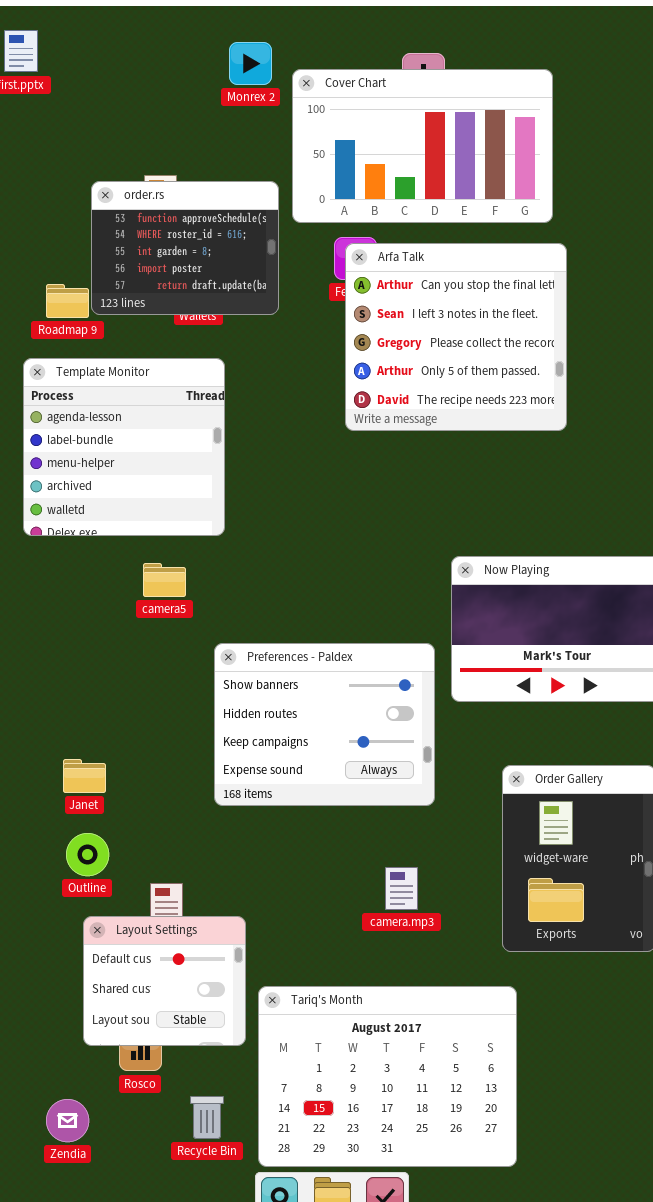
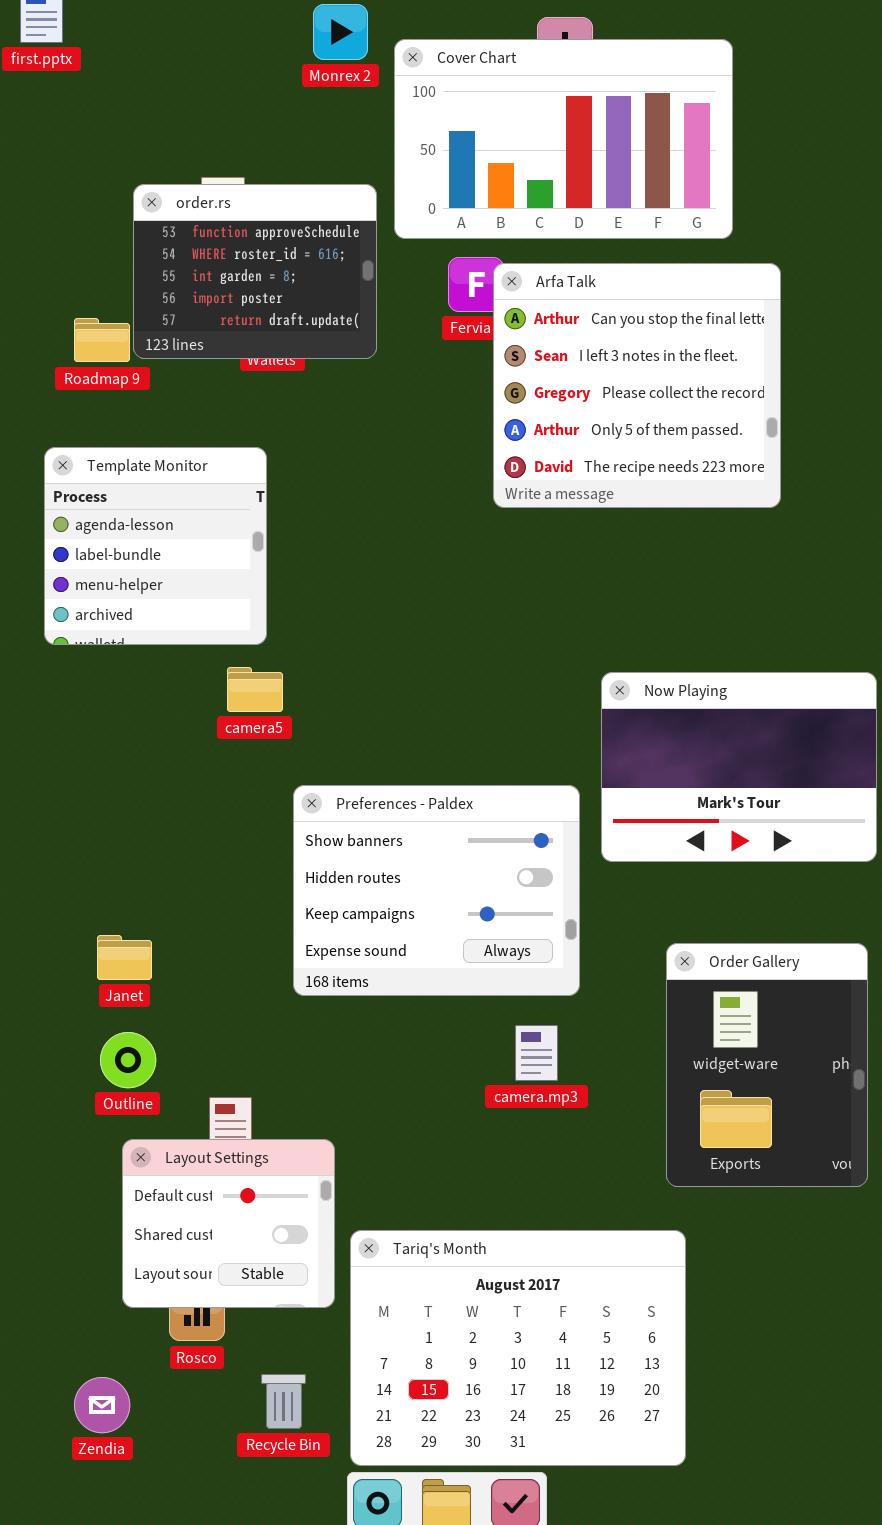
Arfa Talk: [345,243,567,431] -> [493,263,781,508], moved
Template Monitor: [23,358,225,536] -> [44,447,267,645], resized
camera5: [143,563,186,597] -> [227,667,283,712], moved
camera.mp3: [385,867,418,910] -> [515,1025,558,1081], moved

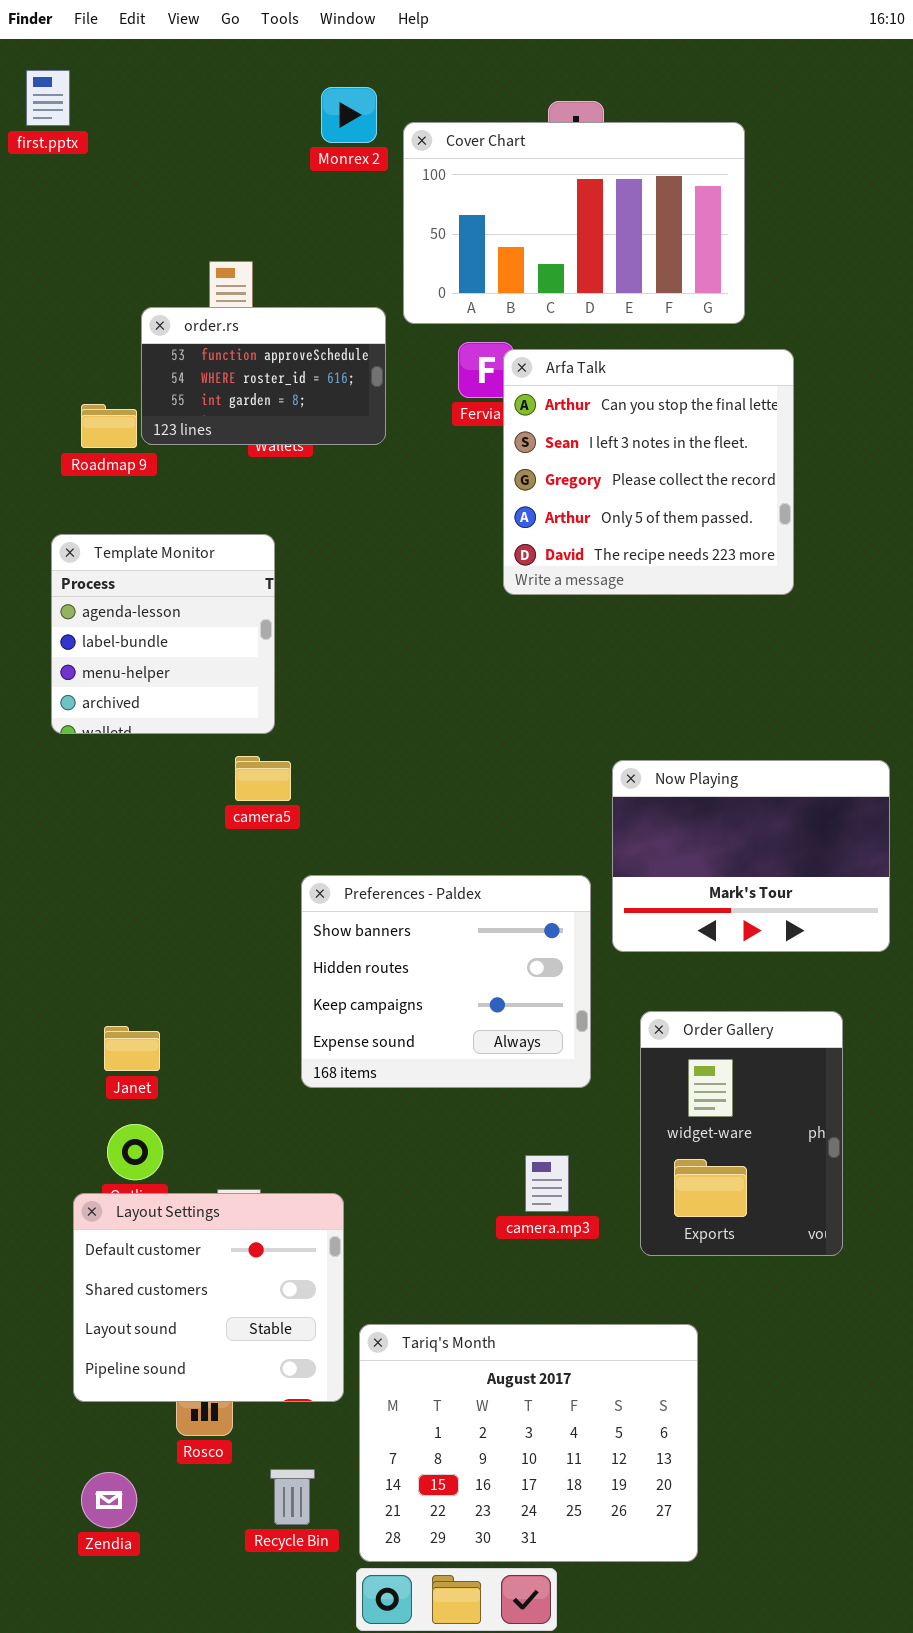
order.rs: [133,184,377,359] -> [141,307,386,445], resized
Order Gallery: [666,943,868,1187] -> [640,1011,843,1256], moved
camera.mp3: [515,1025,558,1081] -> [525,1155,569,1212], moved
Layout Settings: [122,1139,335,1308] -> [73,1193,344,1402], resized

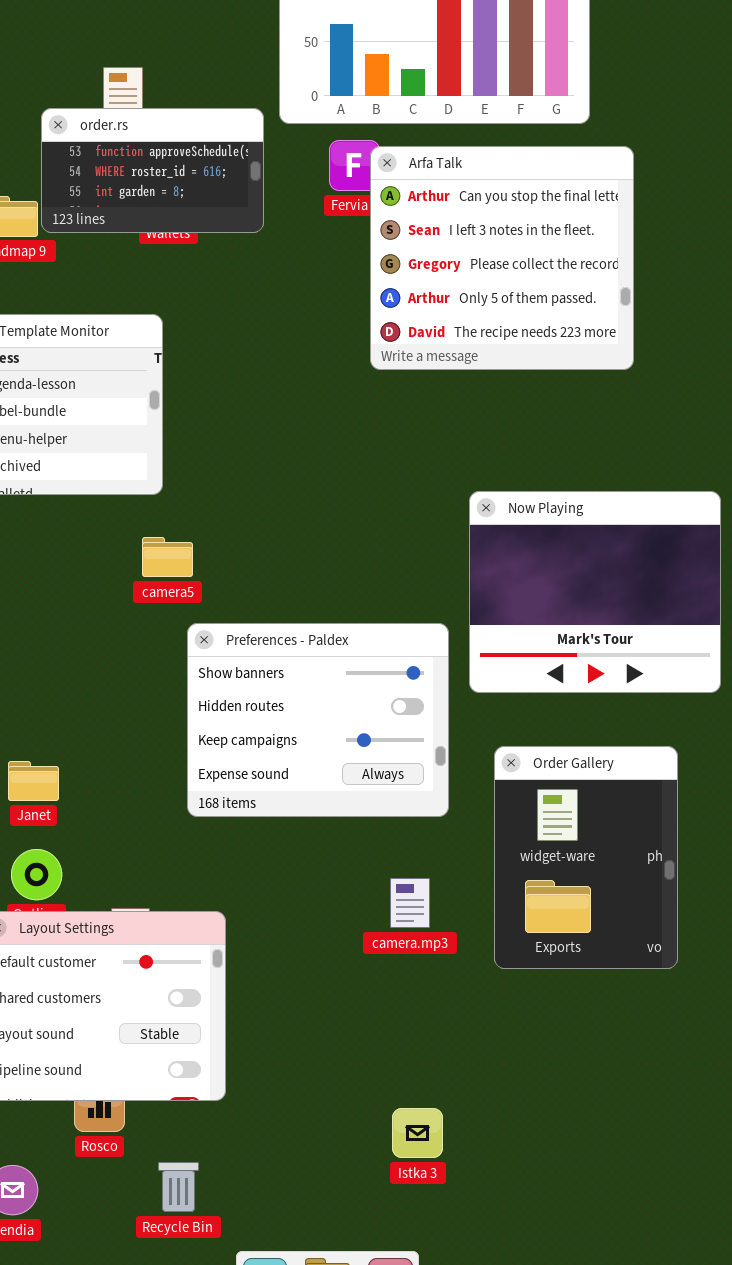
camera5: [235,756,291,801] -> [142,537,193,577], moved
Now Playing: [612,760,890,952] -> [469,491,721,693], resized
Tariq's Month: [359,1324,698,1562] -> none, closed

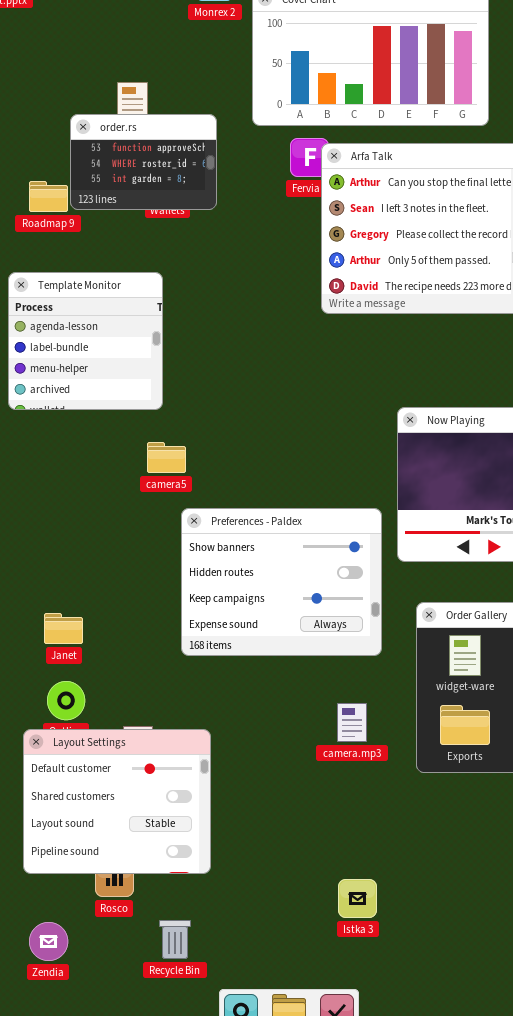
order.rs: [41,108,264,233] -> [70,114,217,210], resized

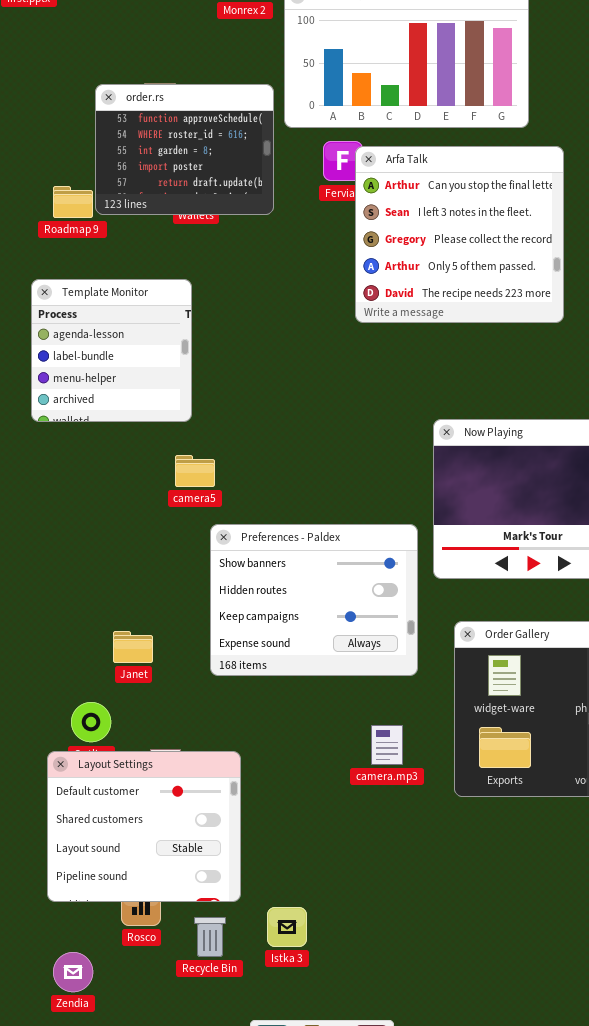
order.rs: [70,114,217,210] -> [95,84,274,215], resized
Janet: [44,613,83,644] -> [113,631,153,663], moved
Istka 3: [338,879,377,918] -> [267,907,307,947], moved
Recycle Bin: [159,920,191,959] -> [194,917,226,957], moved

